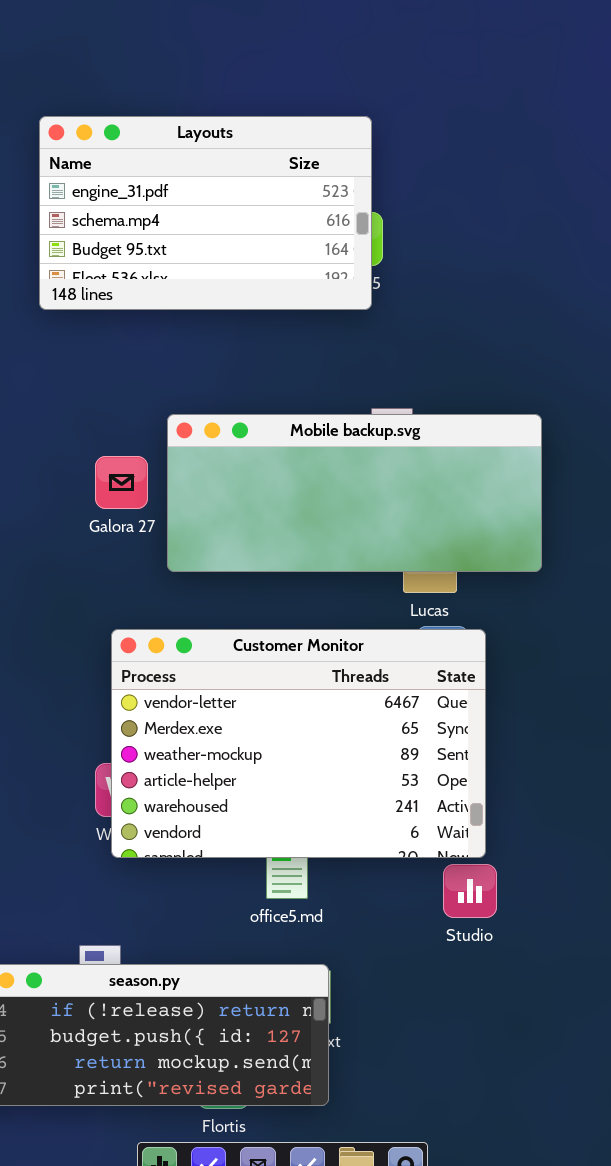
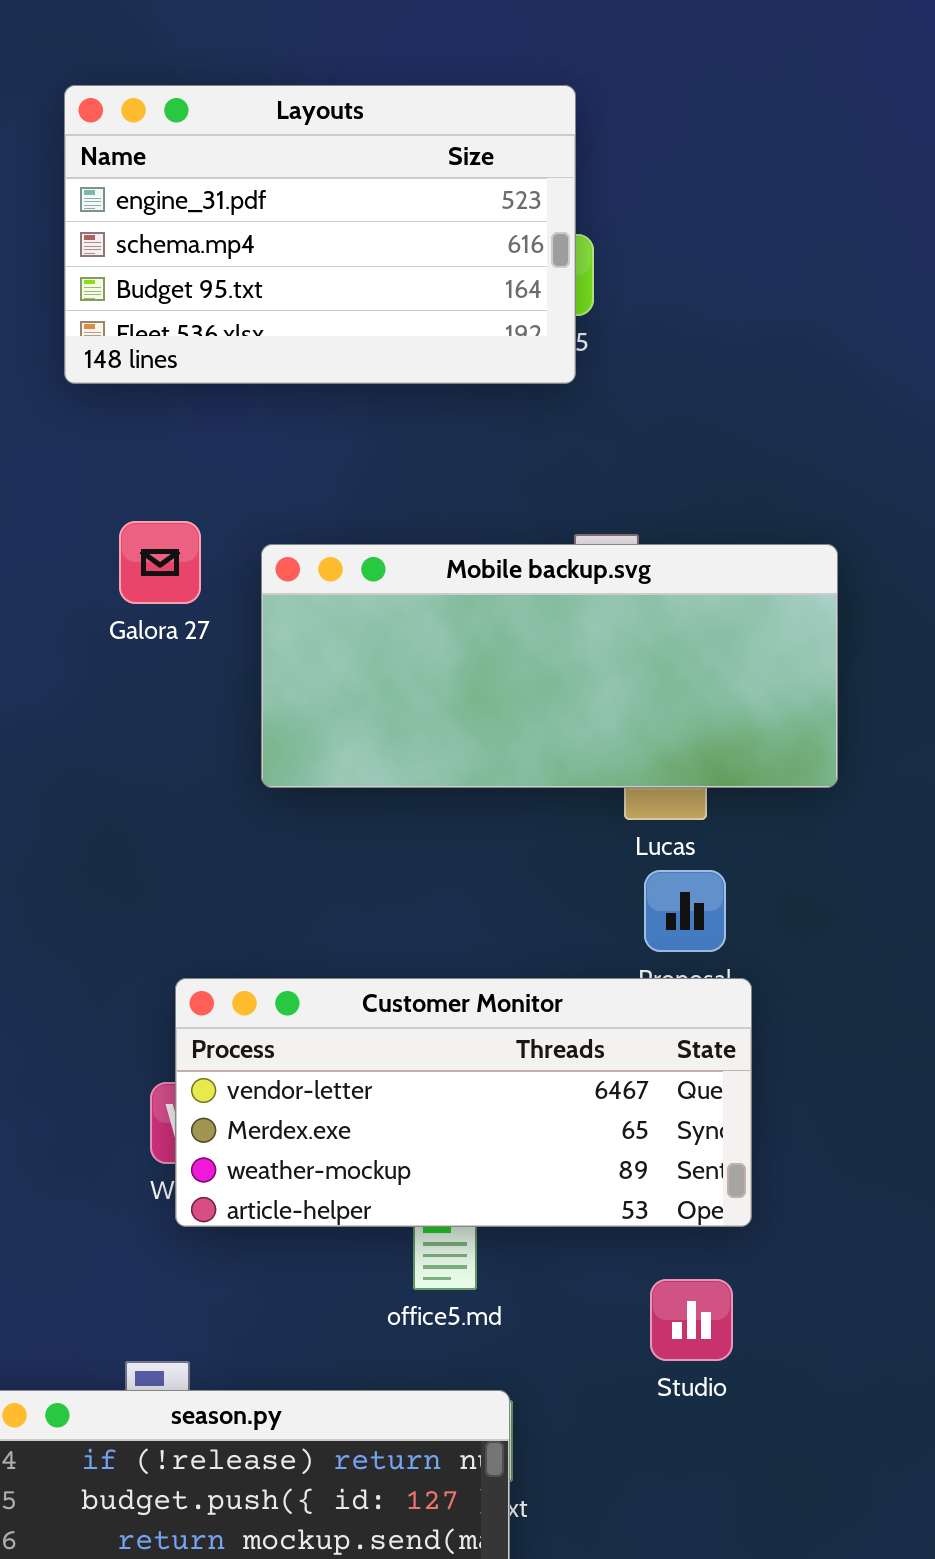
Galora 27: [95,456,148,509] -> [119,521,201,604], moved
Customer Monitor: [111,629,486,858] -> [175,978,752,1227], resized
Studio: [443,864,497,918] -> [650,1279,733,1361], moved

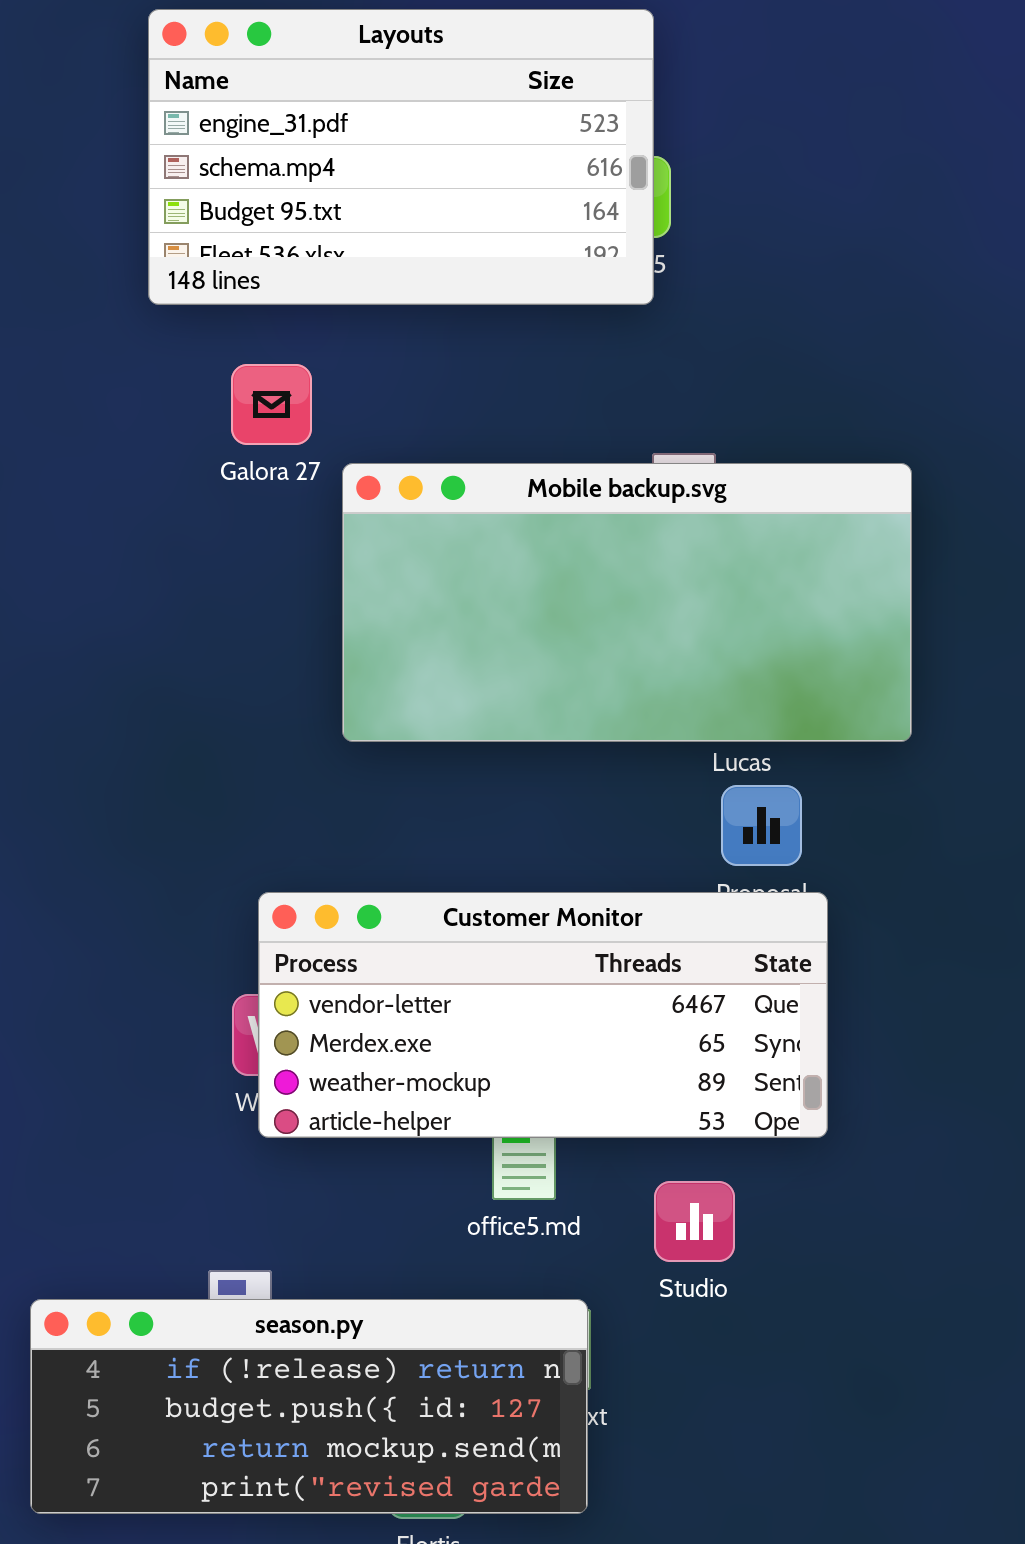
Galora 27: [119,521,201,604] -> [231,364,312,445], moved
Mobile backup.svg: [261,544,838,788] -> [342,463,912,742], resized
Studio: [650,1279,733,1361] -> [654,1181,735,1262], moved

